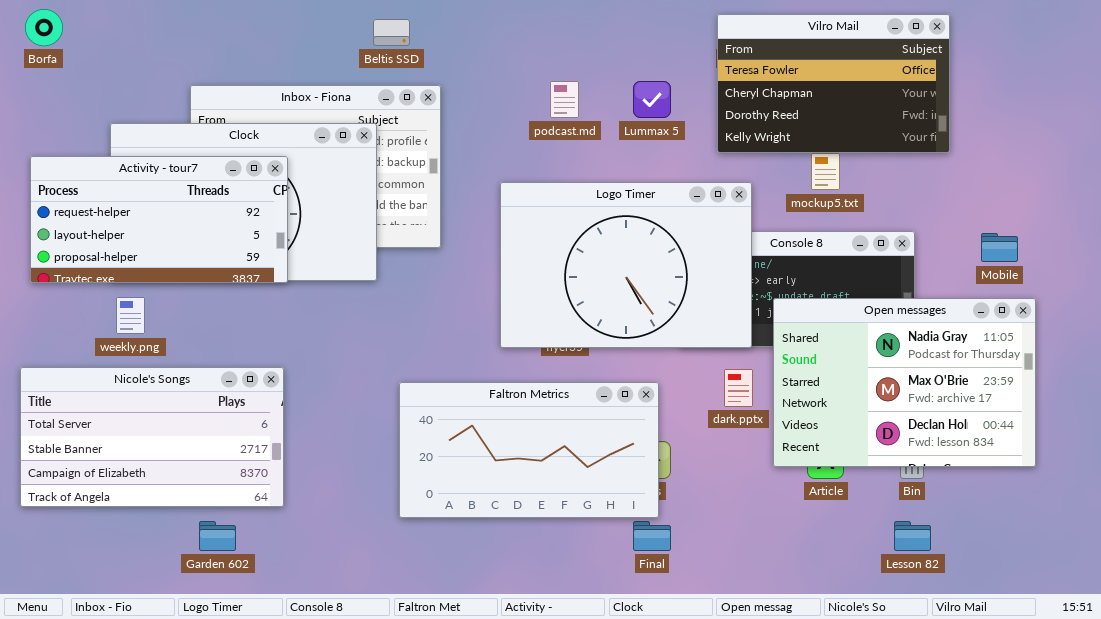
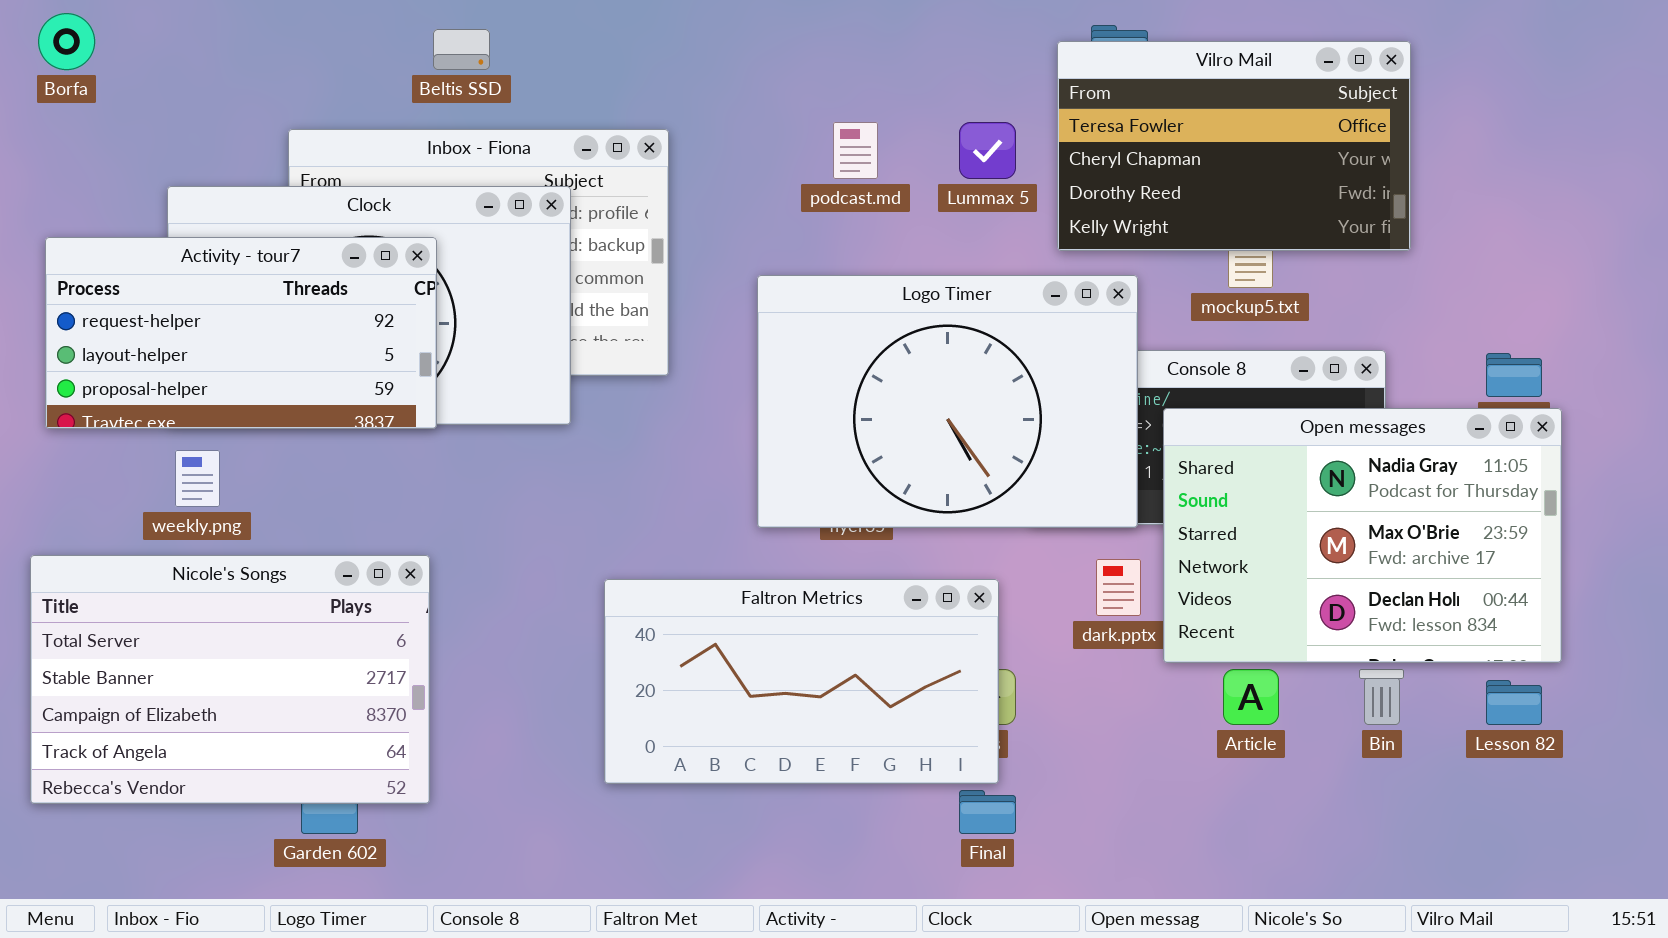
Vilro Mail: [717,14,950,153] -> [1057,41,1411,251], moved
Beltis SSD: [373,19,410,46] -> [433,29,490,70], moved
Open messages: [773,298,1036,467] -> [1163,408,1562,663], moved
Nicole's Songs: [20,367,284,507] -> [30,555,430,804], resized
Lesson 82: [894,521,931,551] -> [1486,680,1542,725], moved

